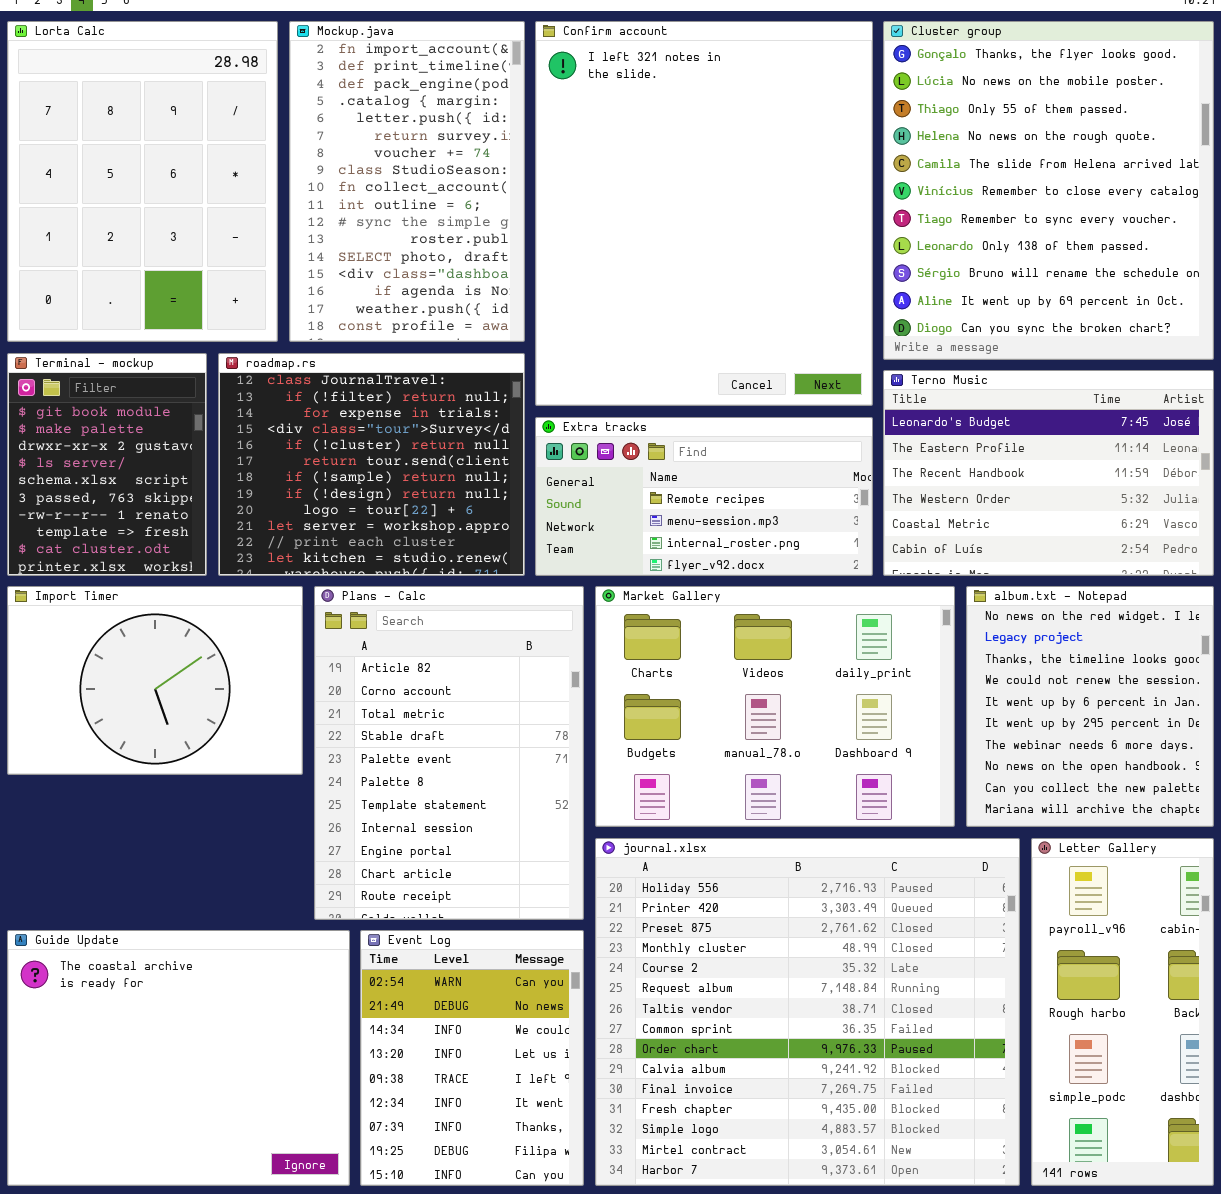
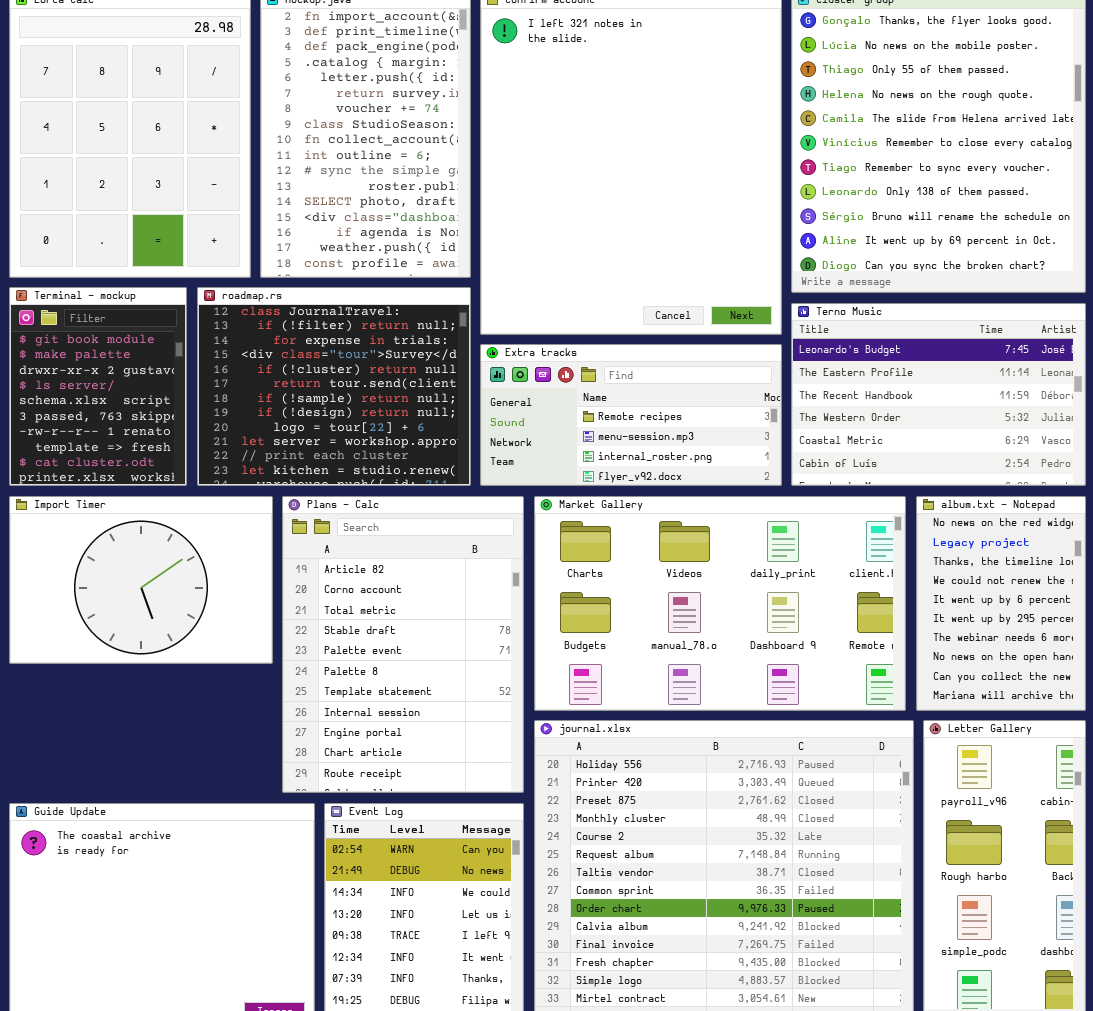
Market Gallery: [595,586,955,827] -> [534,496,906,711], resized
album.txt - Notepad: [966,586,1214,827] -> [916,496,1086,711], resized

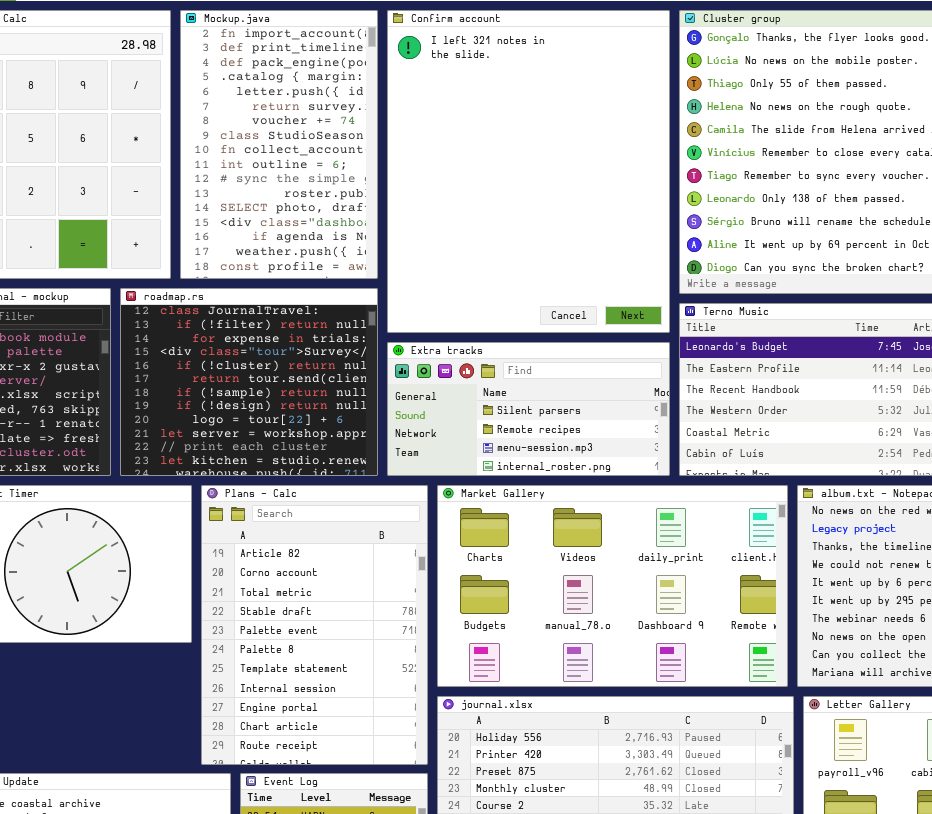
Extra tracks: [480,344,782,486] -> [387,342,670,476], scrolled up 1 row

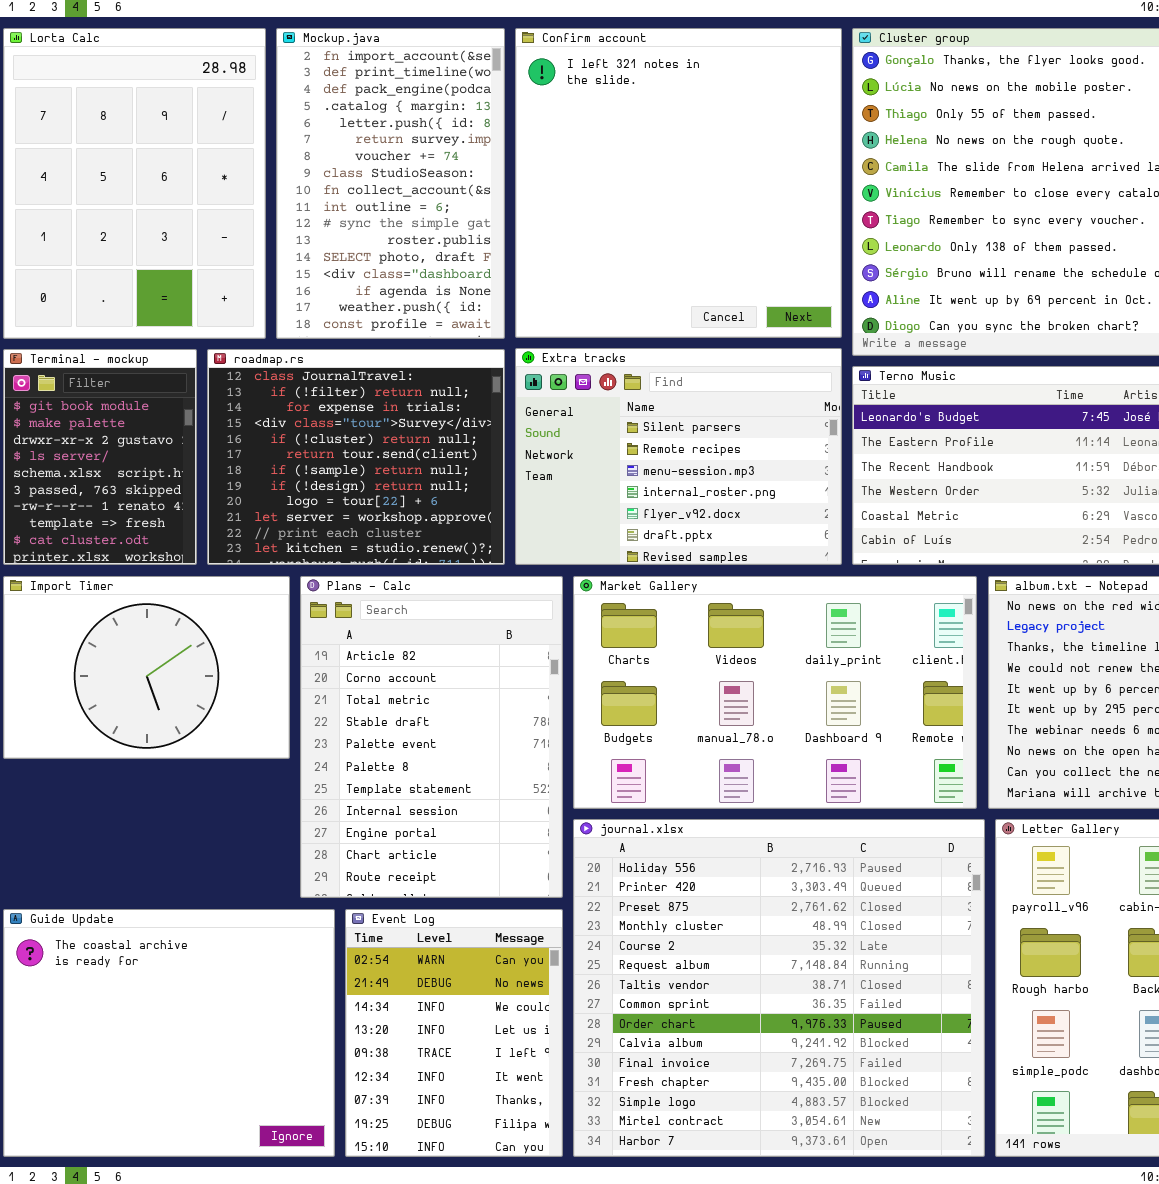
Confirm account: [387,10,670,333] -> [515,28,842,338], resized
Extra tracks: [387,342,670,476] -> [515,348,842,565], resized

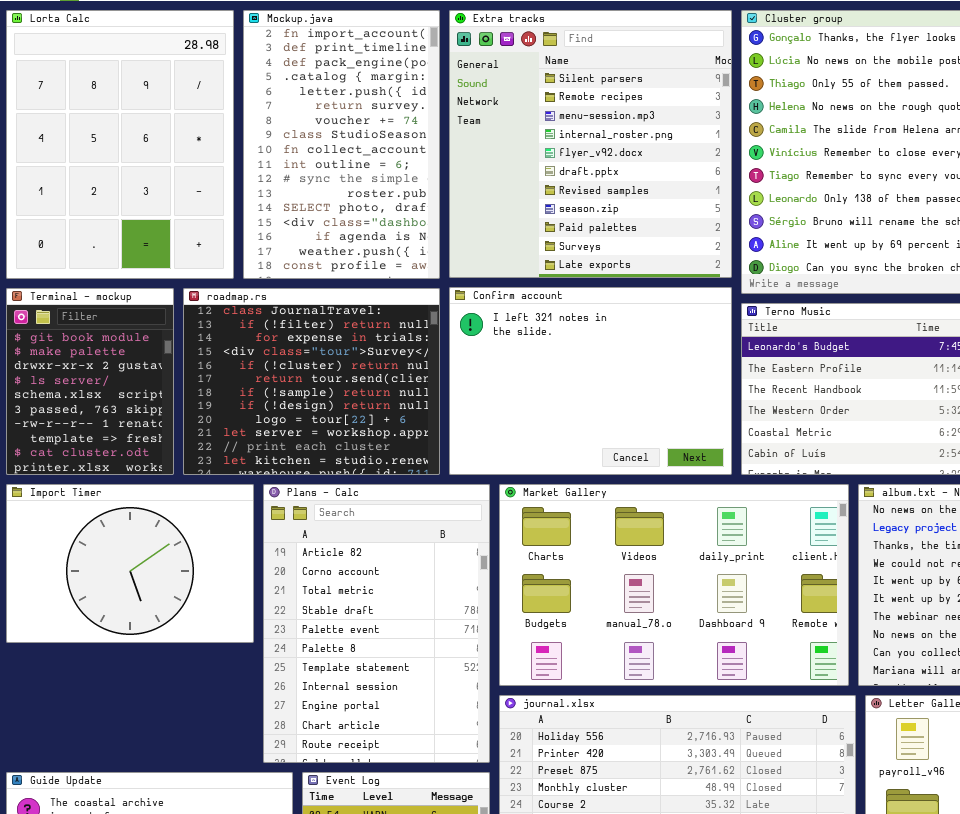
Confirm account: [515,28,842,338] -> [449,287,732,475], moved, resized
Extra tracks: [515,348,842,565] -> [449,10,732,278], moved, resized

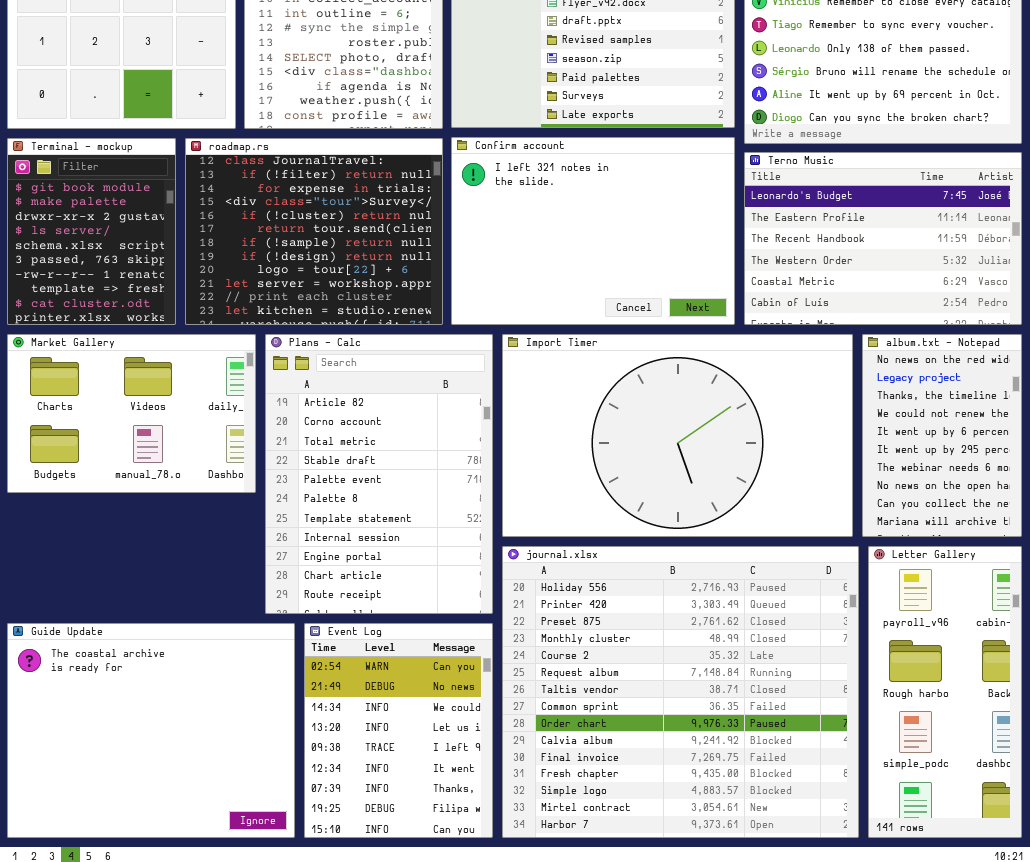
Import Timer: [6,484,254,643] -> [502,334,853,537], moved, resized
Market Gallery: [499,484,849,686] -> [7,334,256,493], moved, resized

